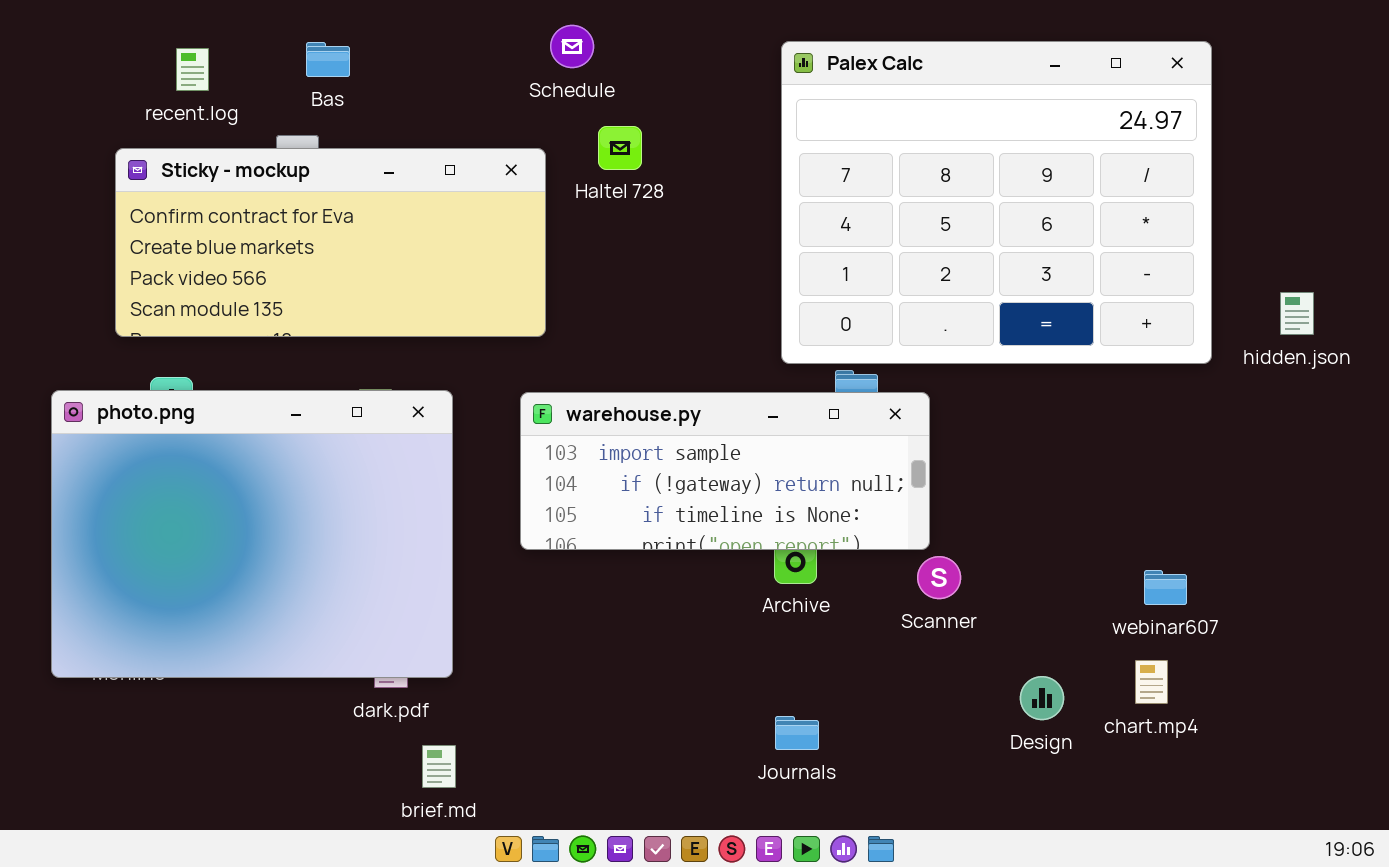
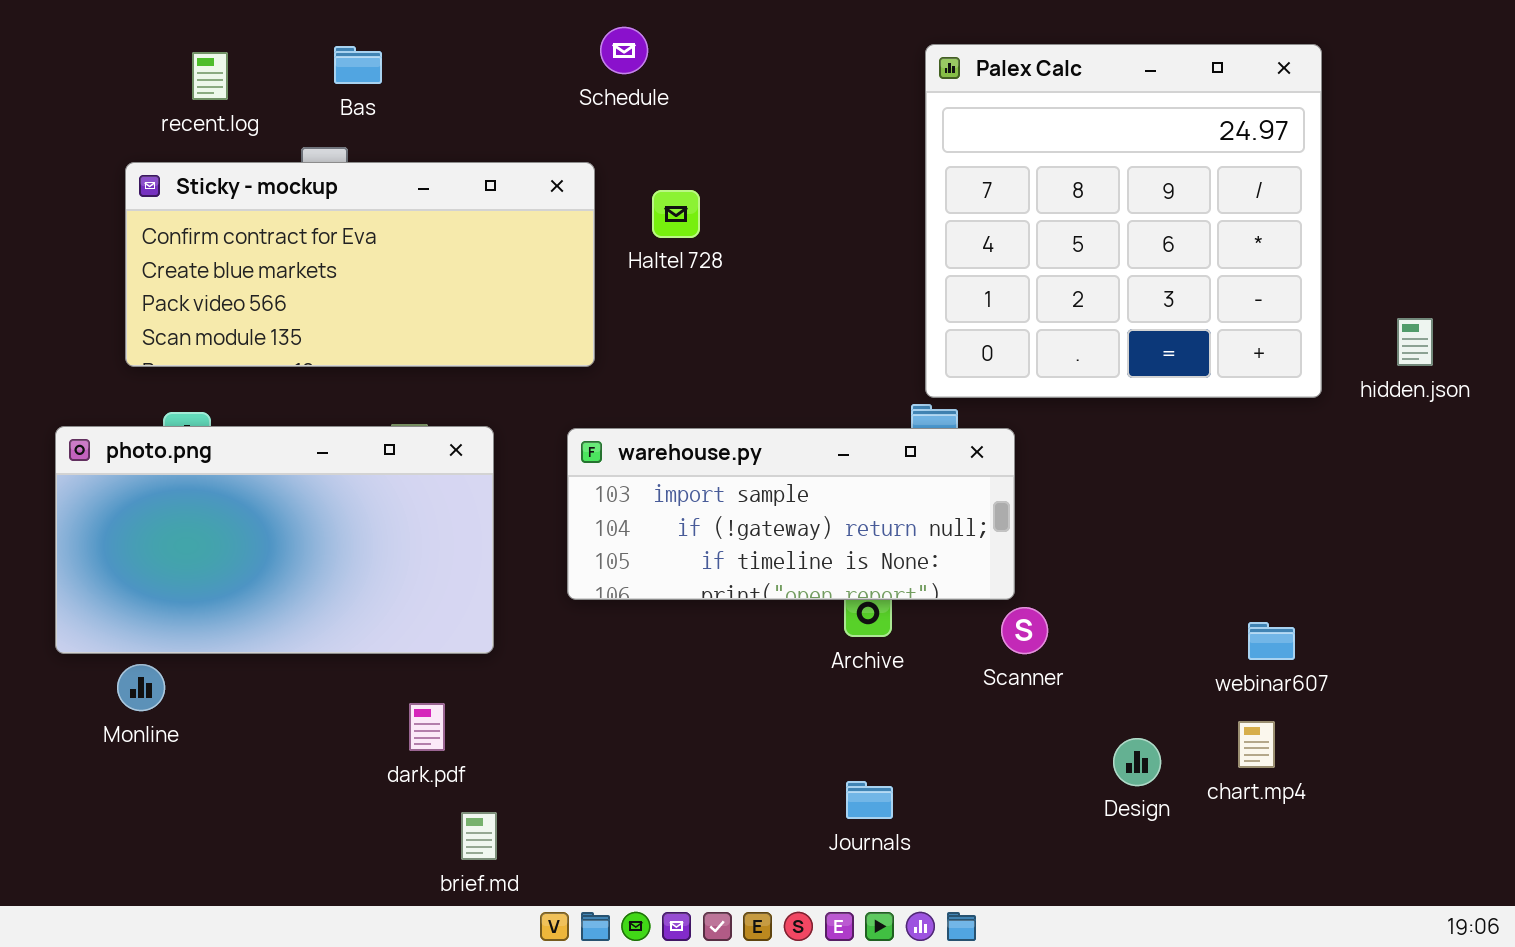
Palex Calc: [781,41,1212,364] -> [925,44,1322,398], resized
Haltel 728: [598,126,642,170] -> [652,190,700,238], moved
photo.png: [51,390,453,678] -> [55,426,494,654], resized

